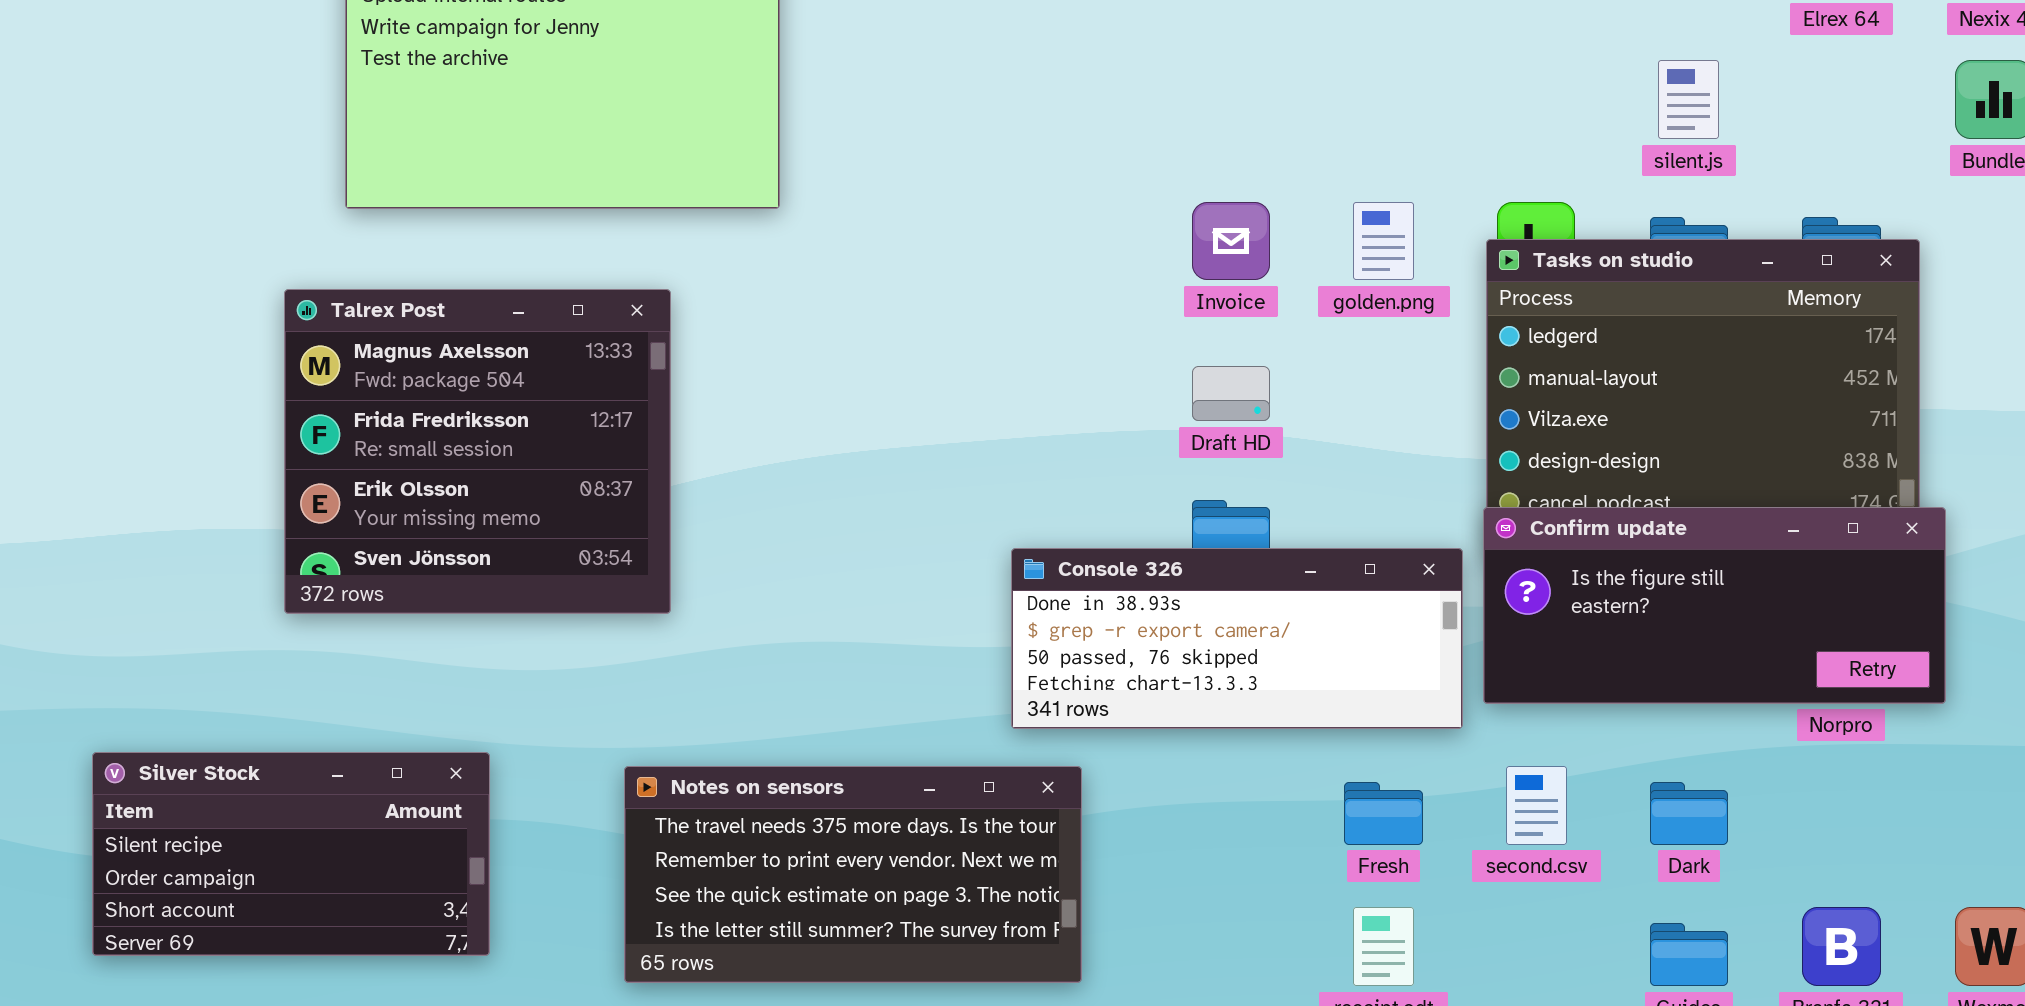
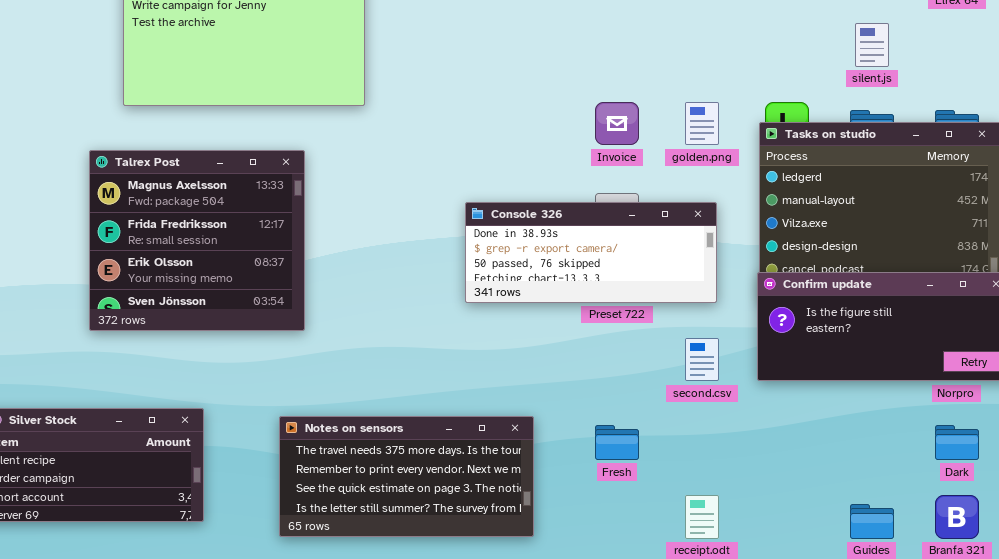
Console 326: [1011,548,1463,729] -> [465,202,717,303], moved
second.csv: [1506,766,1567,845] -> [685,338,719,381], moved
Fresh: [1344,782,1423,845] -> [595,425,639,460], moved
Dark: [1650,782,1728,845] -> [935,425,979,460], moved

